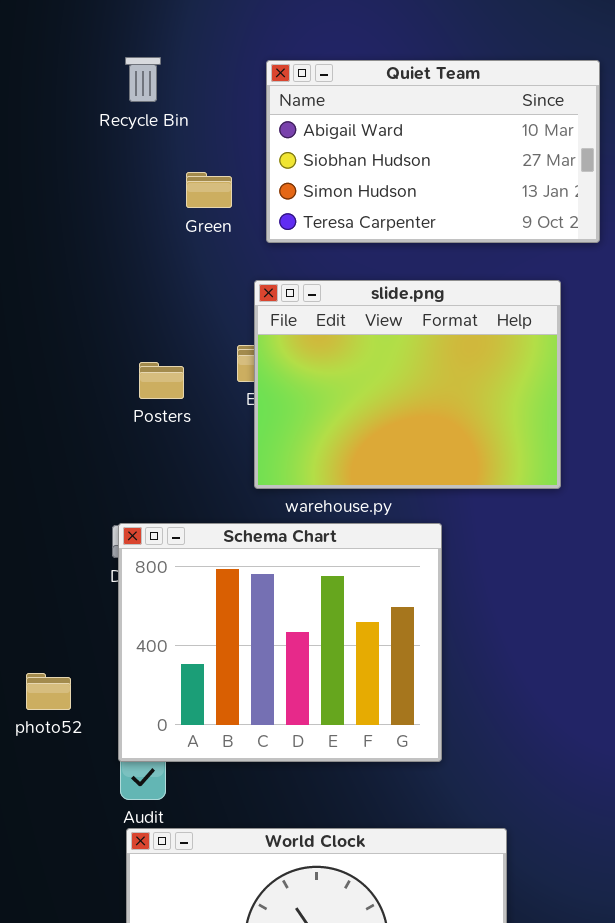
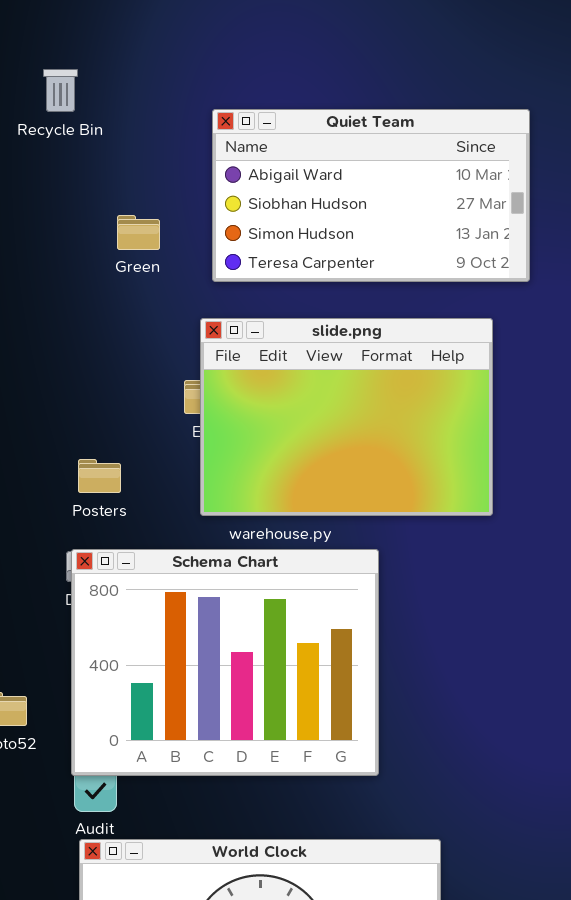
Recycle Bin: [125,57,161,102] -> [43,69,78,112], moved
Green: [186,172,232,208] -> [117,215,160,250], moved
Posters: [139,362,184,399] -> [78,459,121,493], moved

